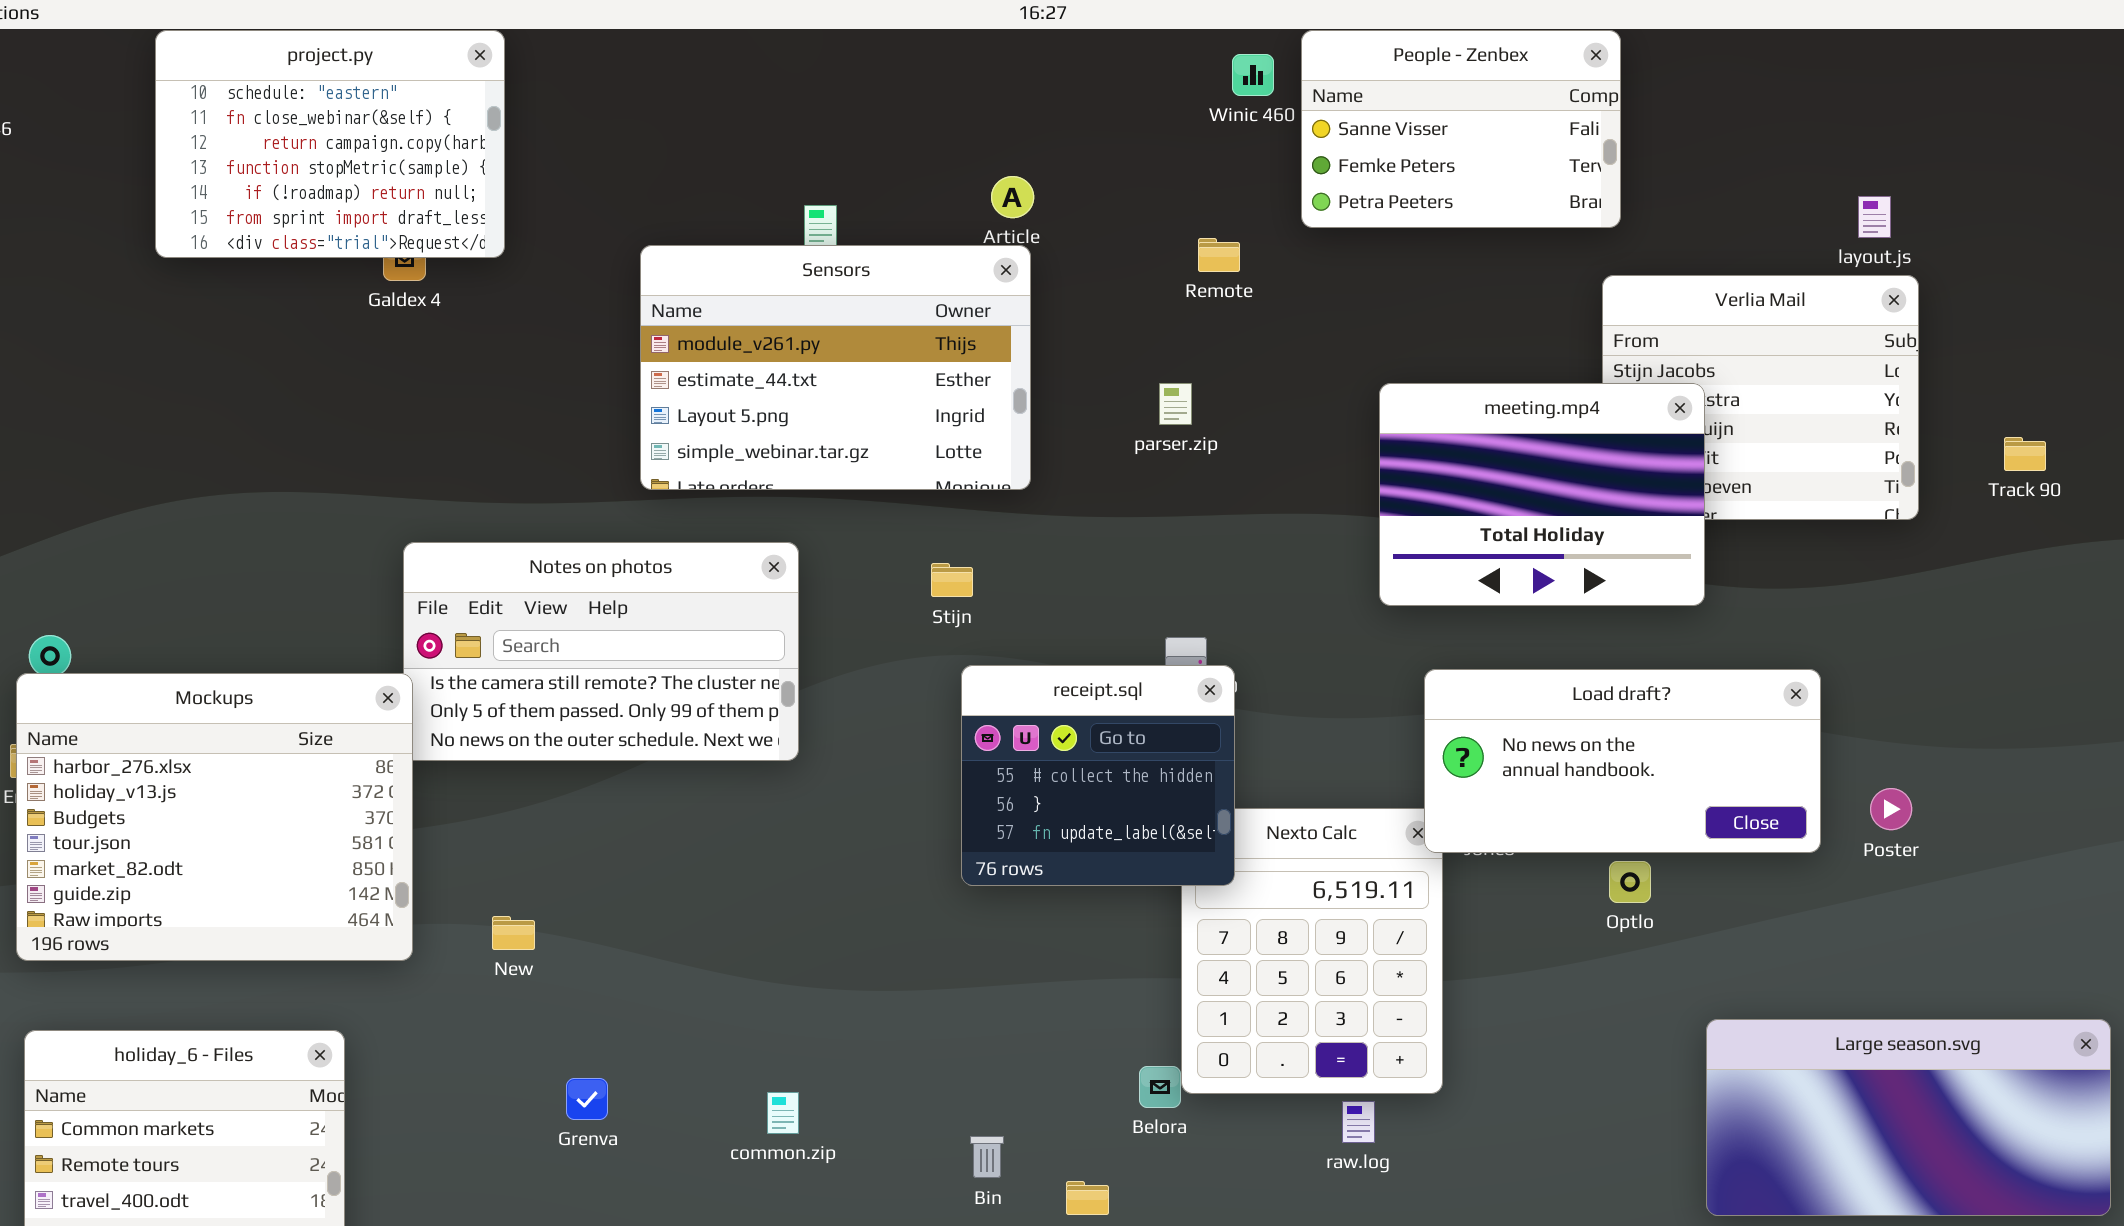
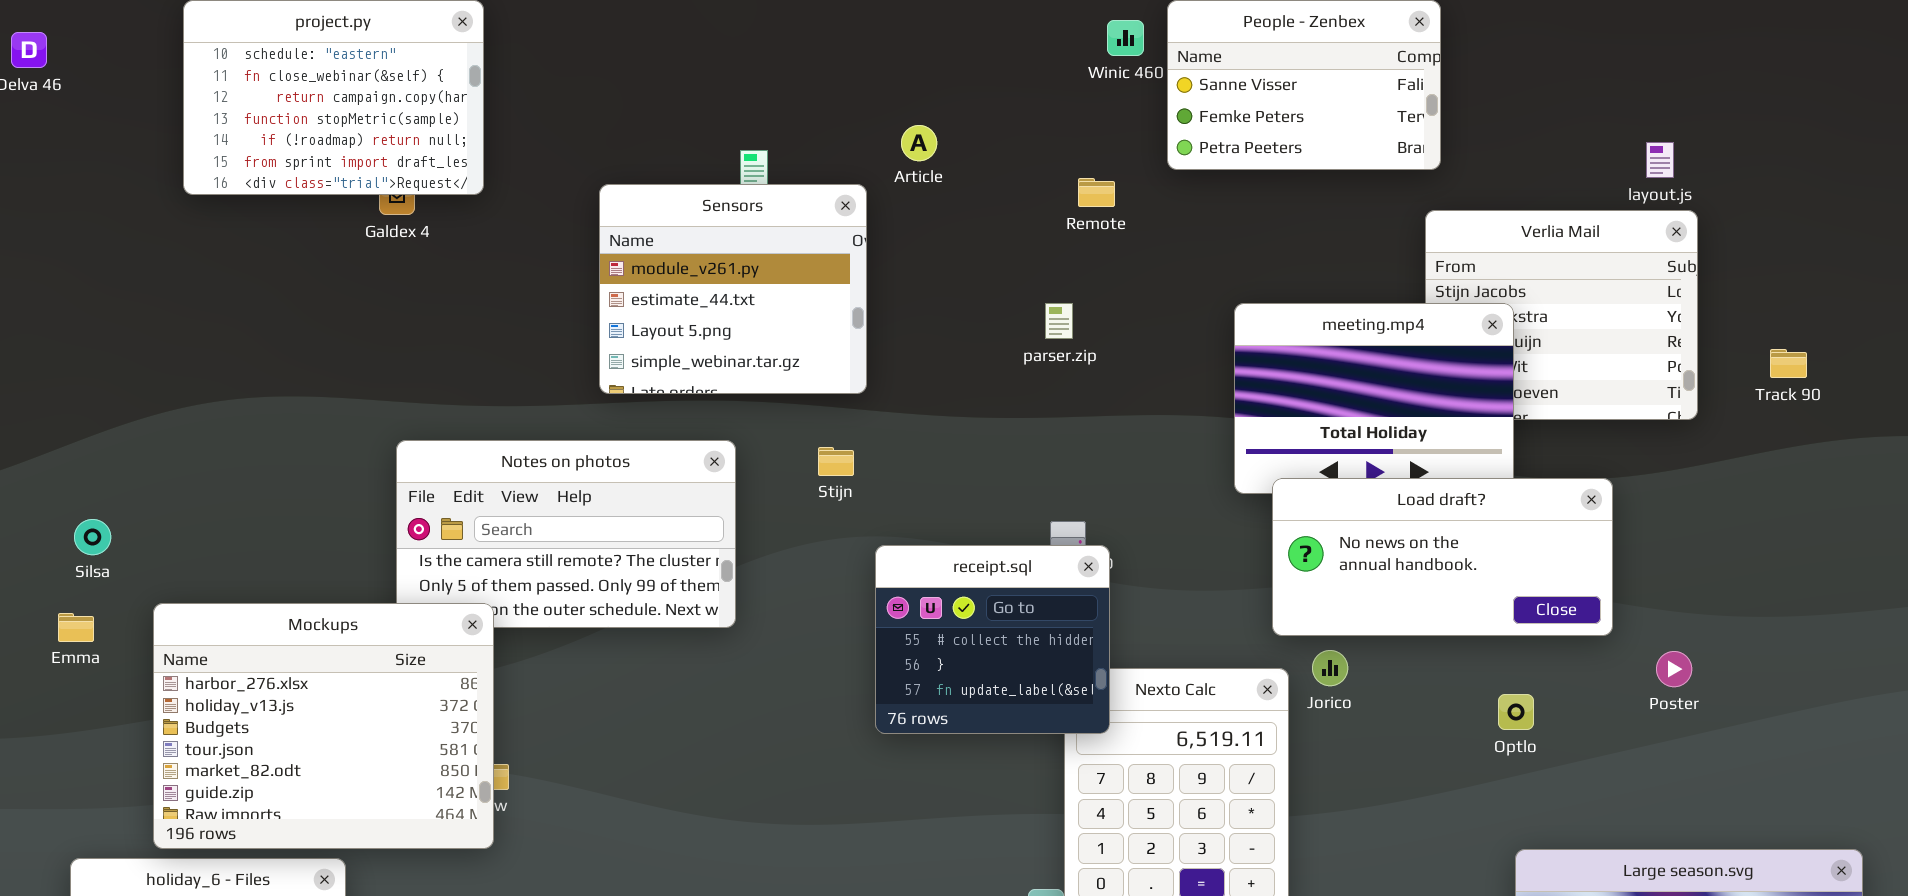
Sensors: [640,245,1031,490] -> [599,184,867,394], resized
Stijn: [931,563,973,597] -> [818,447,854,476], moved
Load draft?: [1424,669,1821,853] -> [1272,478,1613,636], moved
Mockups: [16,673,413,961] -> [153,603,494,849], moved
Optlo: [1609,861,1651,903] -> [1498,694,1534,730], moved

